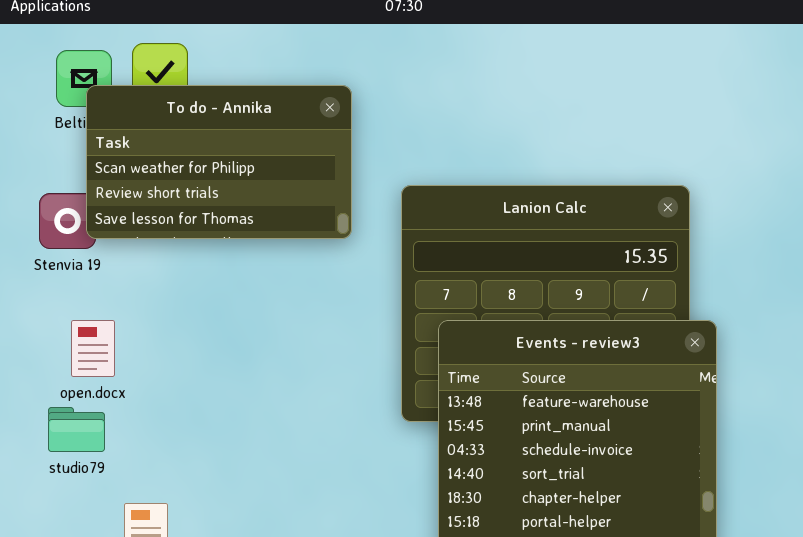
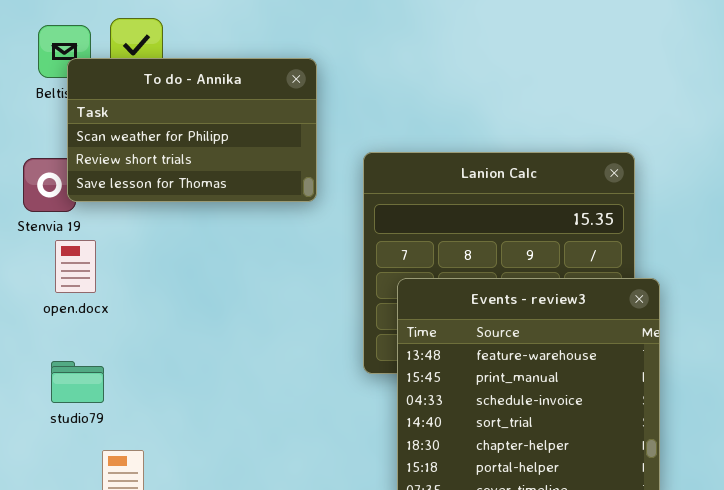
open.docx: [71,320,115,377] -> [55,240,96,293], moved
studio79: [48,407,105,452] -> [51,361,104,403], moved

